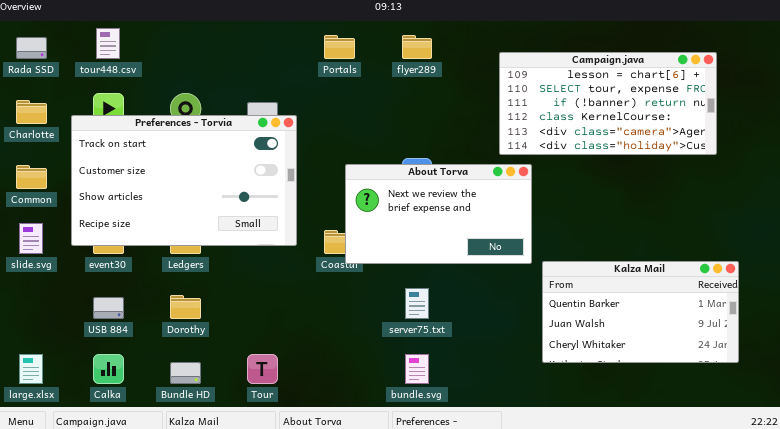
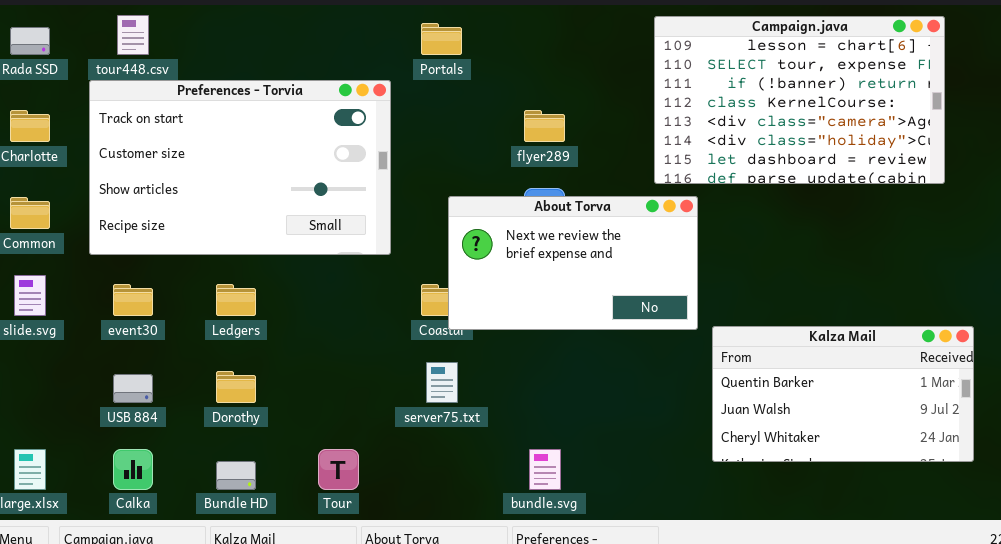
flyer289: [402,35,432,59] -> [524,110,565,142], moved
Campaign.java: [499,52,717,155] -> [654,16,945,184], resized
Preferences - Torvia: [71,115,297,246] -> [89,80,391,255], moved
server75.txt: [405,288,429,319] -> [426,362,458,403], moved

